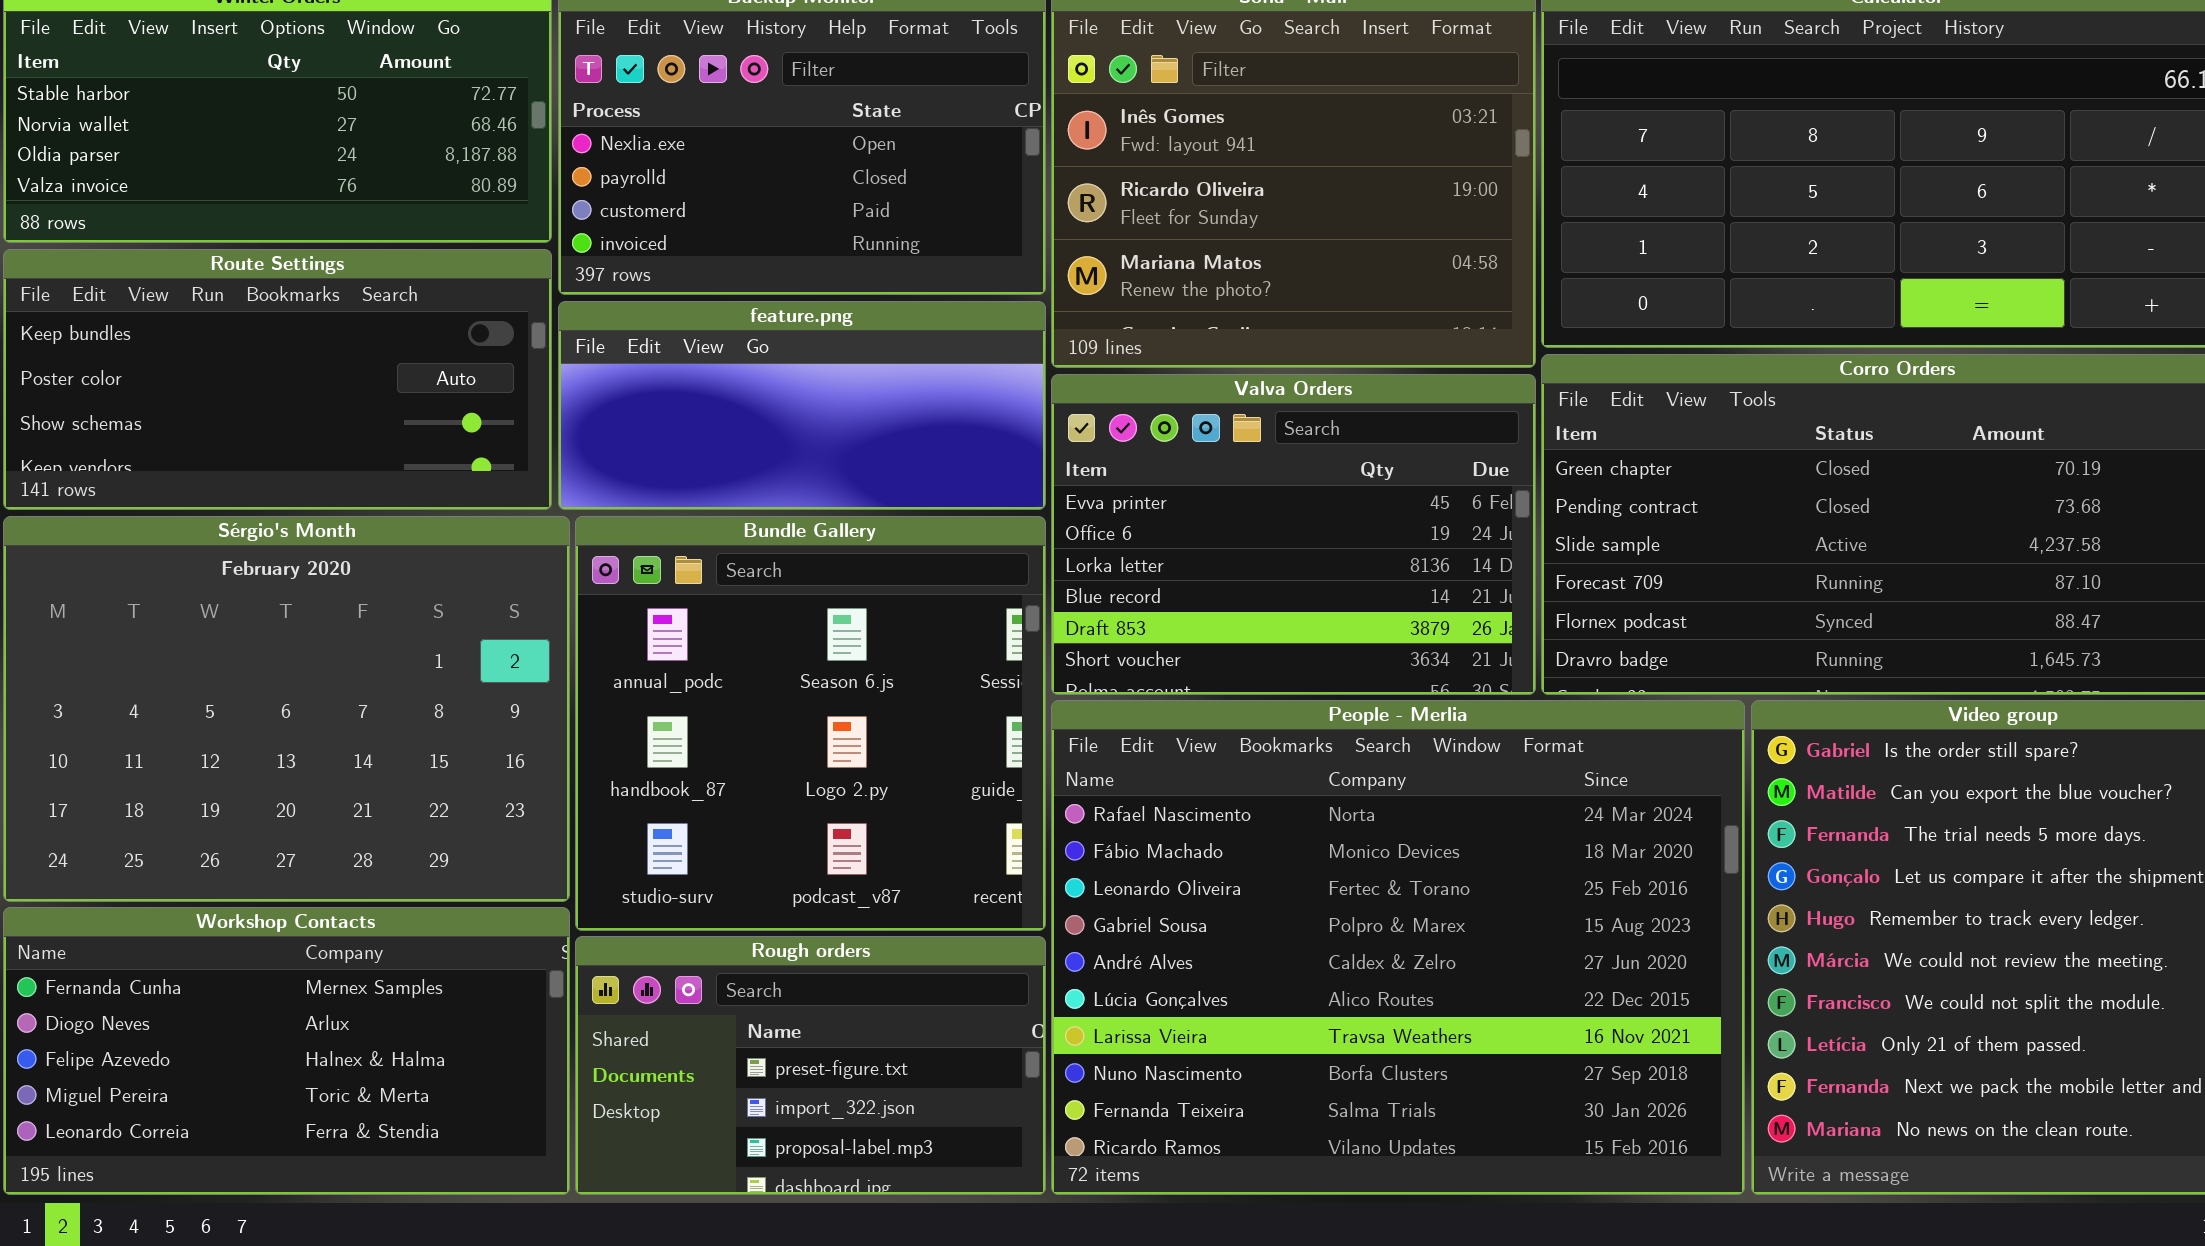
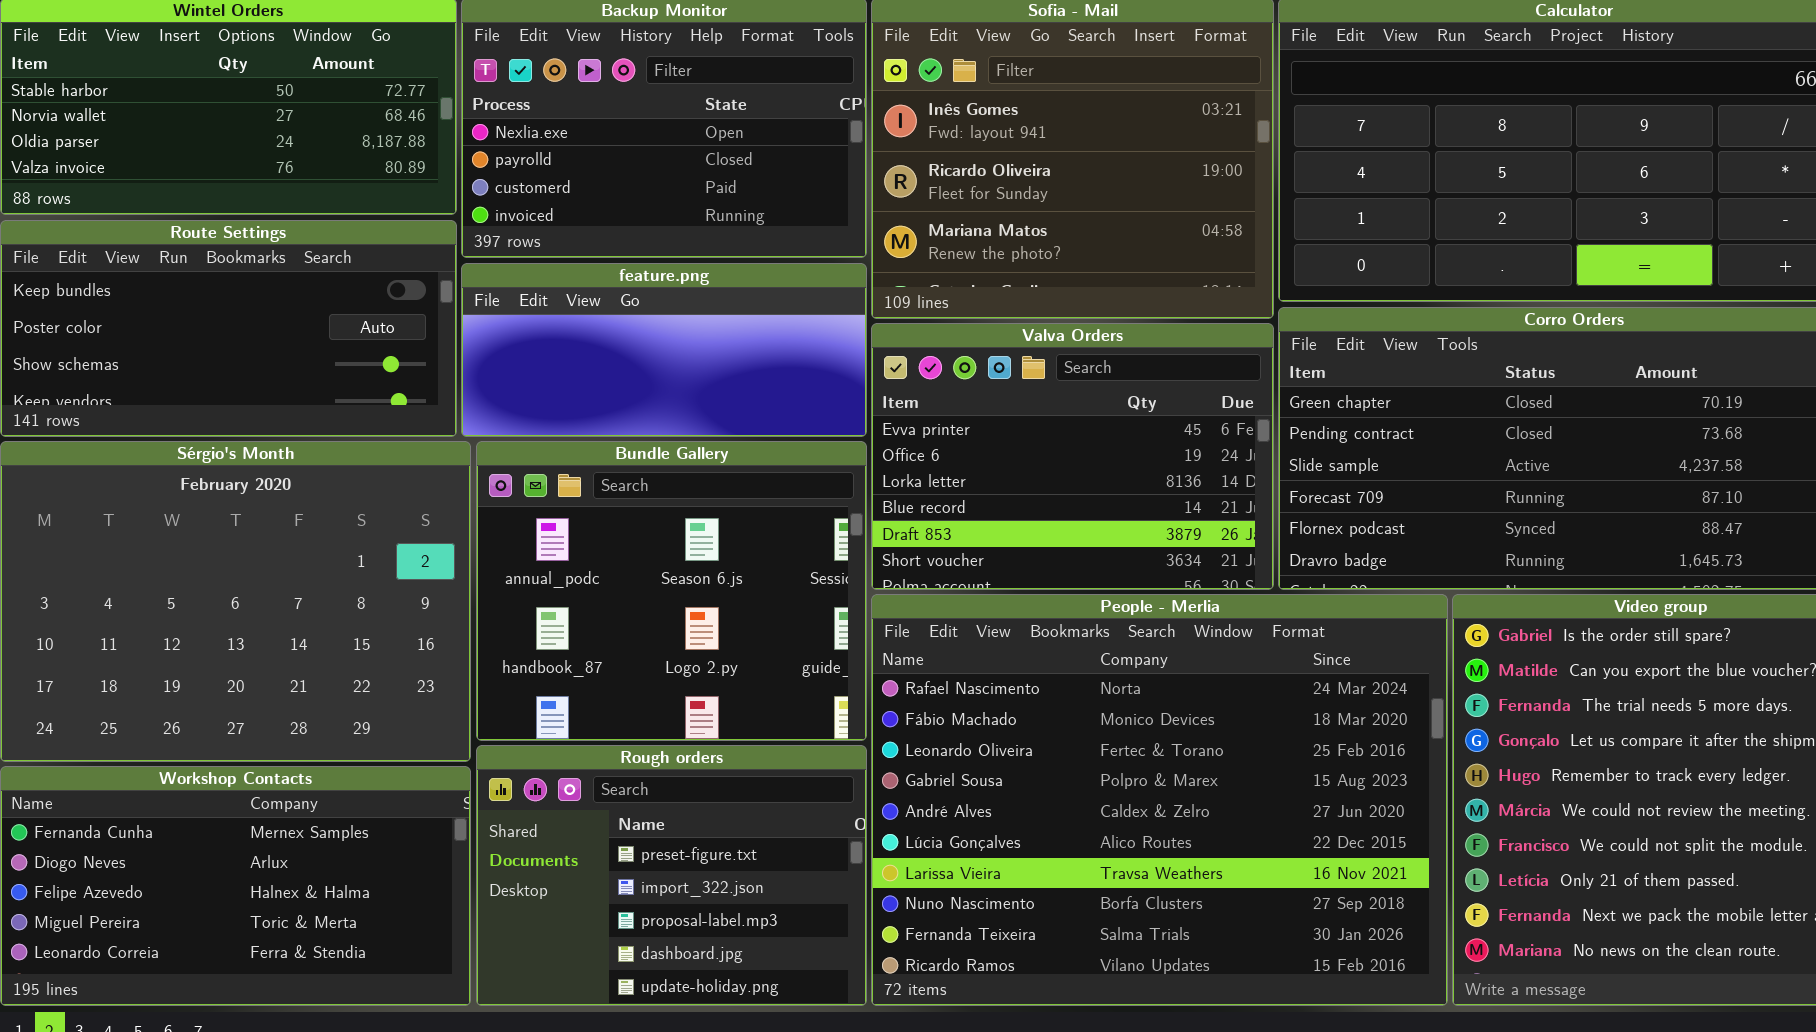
Bundle Gallery: [575,516,1046,931] -> [476,441,867,741], resized
Rough orders: [575,936,1046,1195] -> [476,745,867,1006], resized

